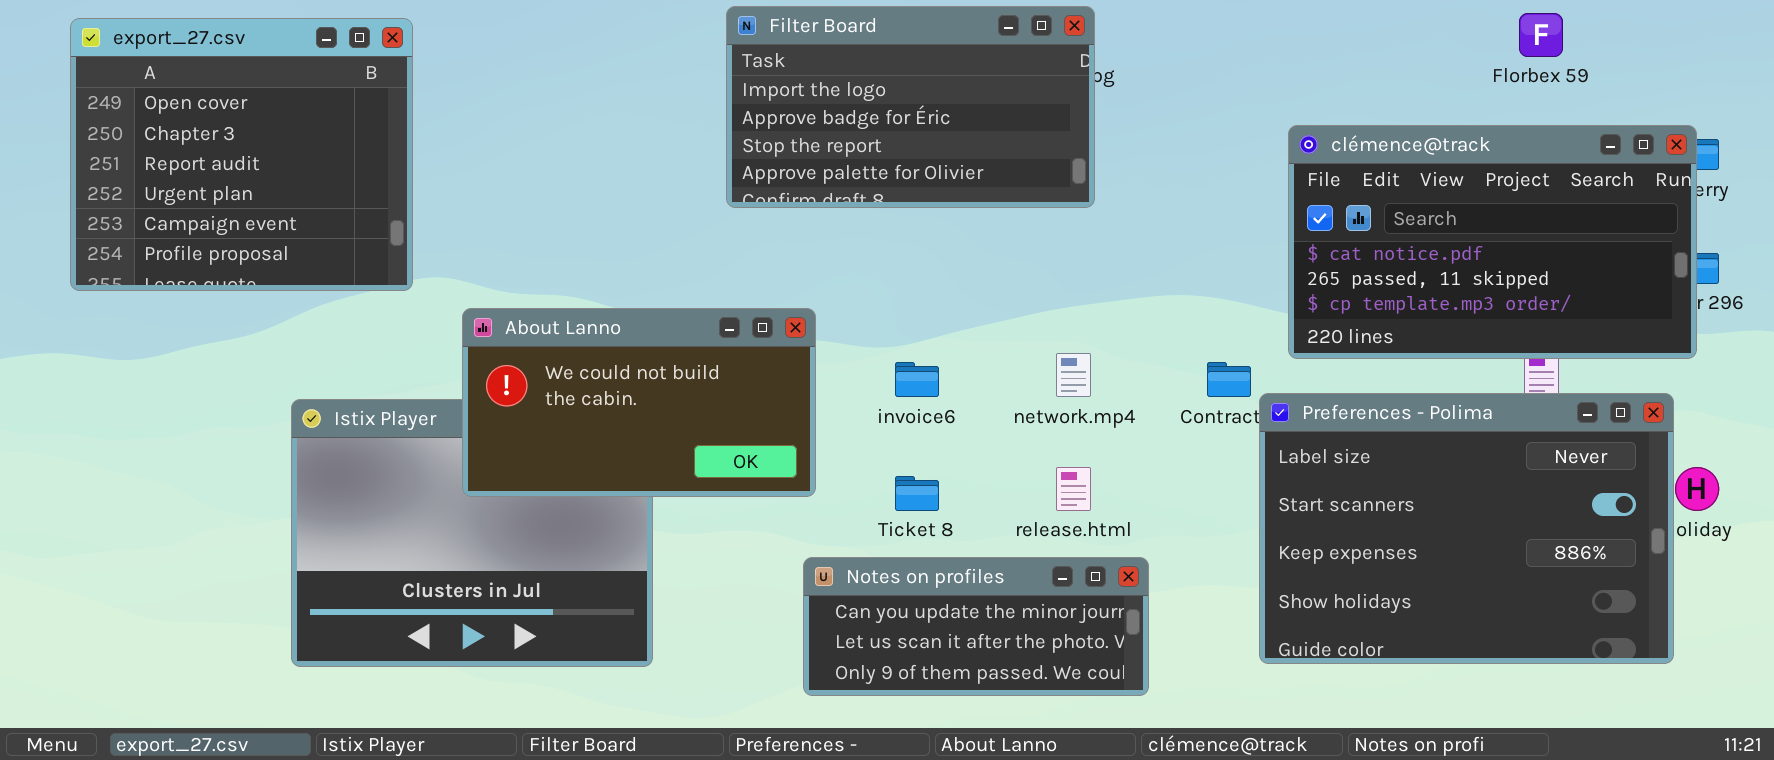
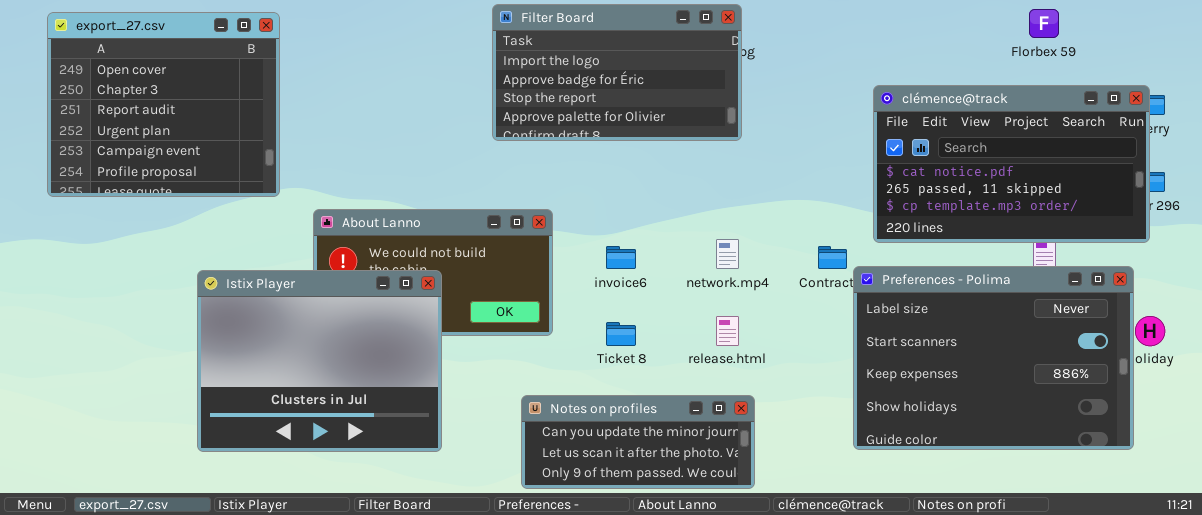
Istix Player: [291,399,653,667] -> [197,270,442,452], raised
Notes on profiles: [803,557,1149,696] -> [521,395,755,489], moved

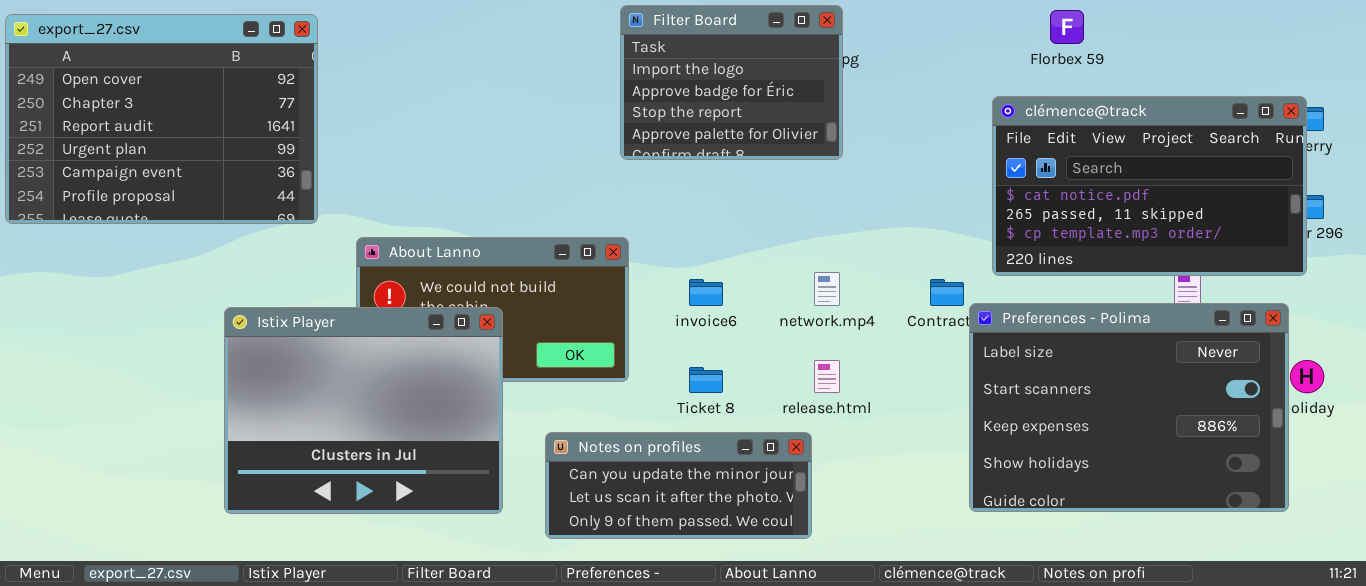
Filter Board: [492,4,742,141] -> [620,5,843,160], resized
Florbex 59: [1029,9,1059,38] -> [1050,10,1084,44], moved
export_27.csv: [47,12,280,197] -> [5,14,318,224], resized
Notes on profiles: [521,395,755,489] -> [545,432,812,539], moved

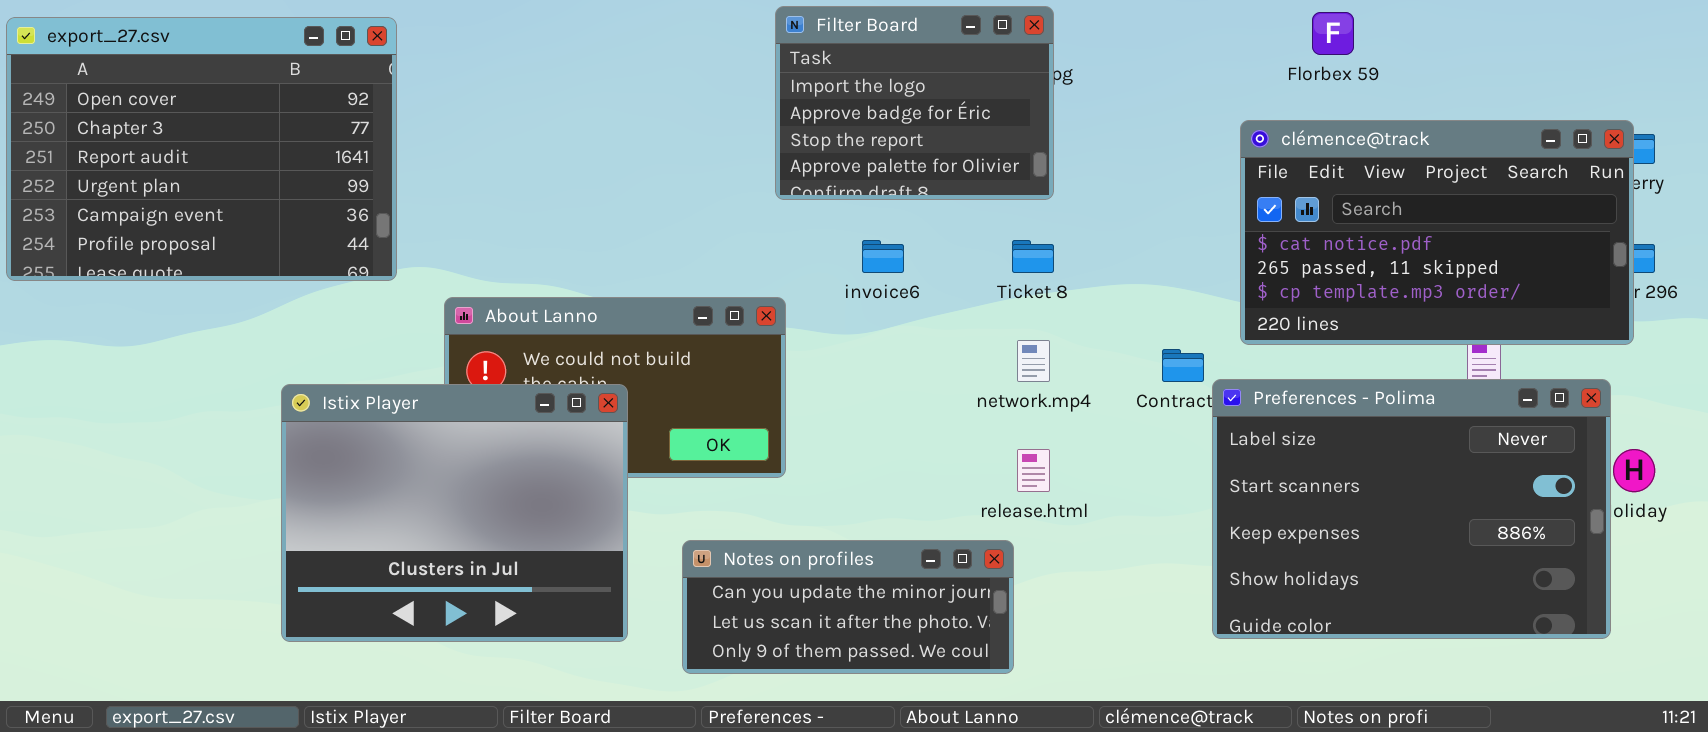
invoice6: [689,279,723,306] -> [862,240,904,273], moved
Ticket 8: [689,367,723,393] -> [1012,240,1054,273], moved

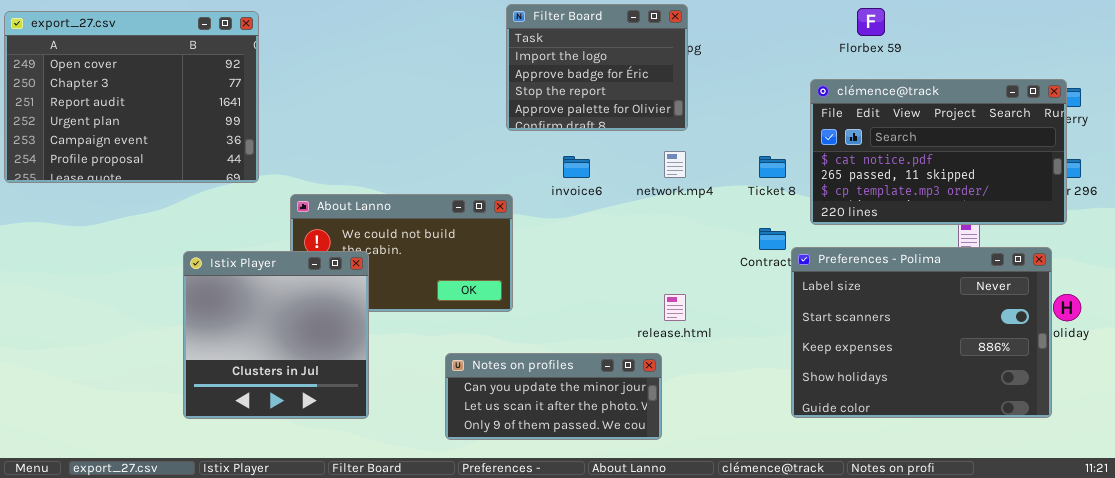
Ticket 8: [1012,240,1054,273] -> [759,156,786,178], moved
network.mp4: [1017,340,1050,382] -> [664,151,686,178], moved
Istix Player: [281,384,628,642] -> [183,251,369,419], resized

